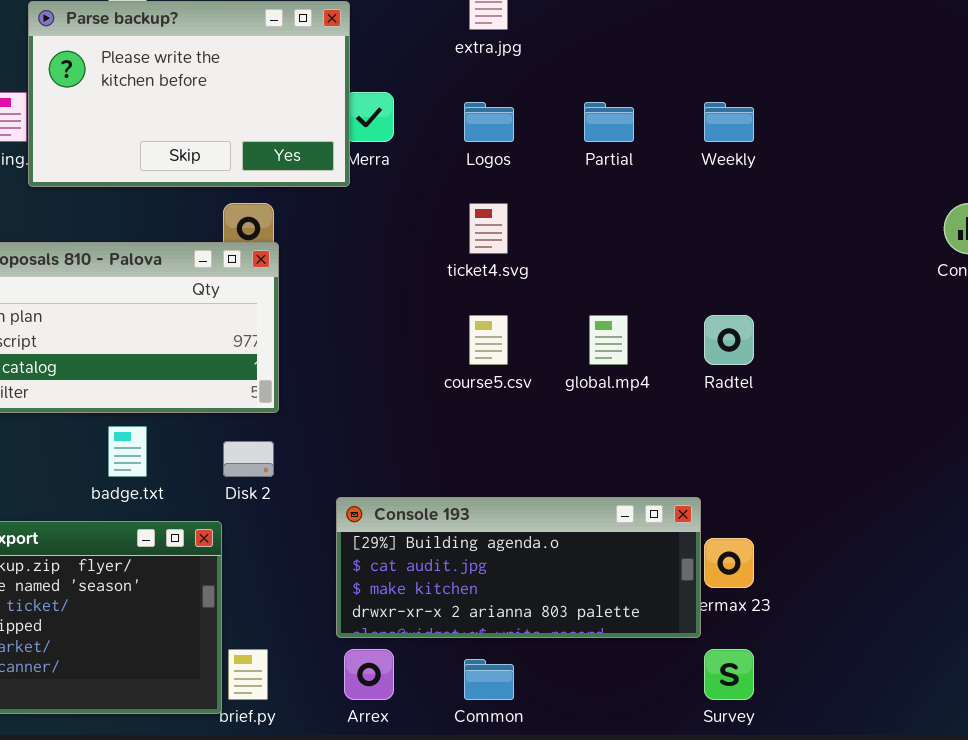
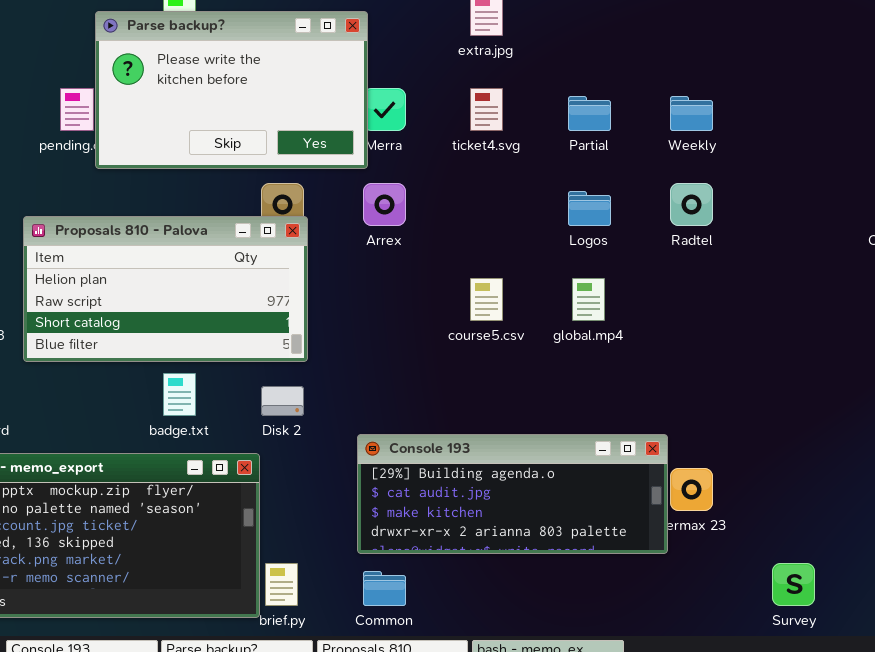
Logos: [464,102,514,142] -> [568,191,611,226], moved
ticket4.svg: [469,203,508,254] -> [470,88,503,131], moved
Radtel: [704,315,754,365] -> [670,183,713,226], moved
Arrex: [344,649,394,700] -> [363,183,406,226], moved
Survey: [704,649,754,700] -> [772,563,815,606], moved
Common: [464,659,514,700] -> [363,571,406,606], moved

